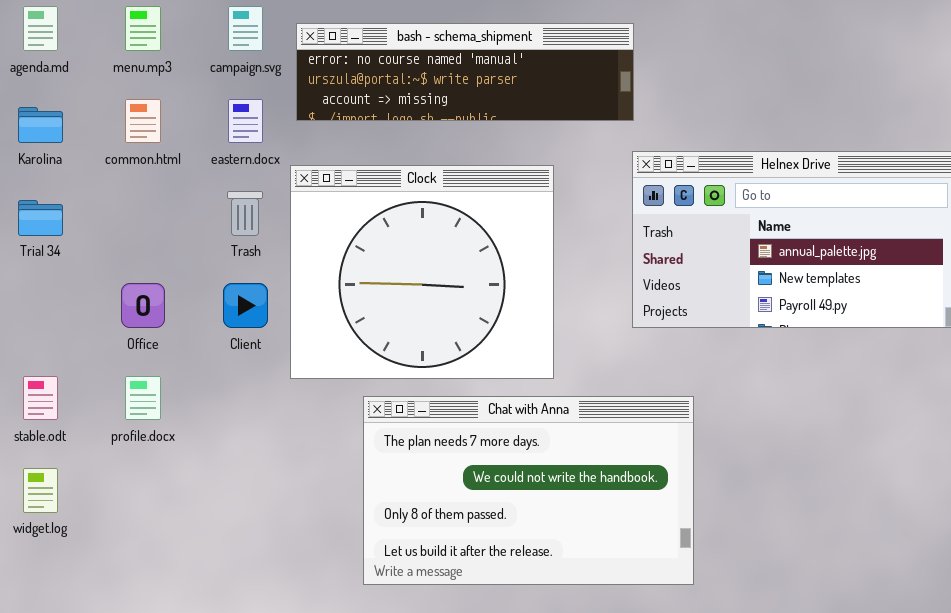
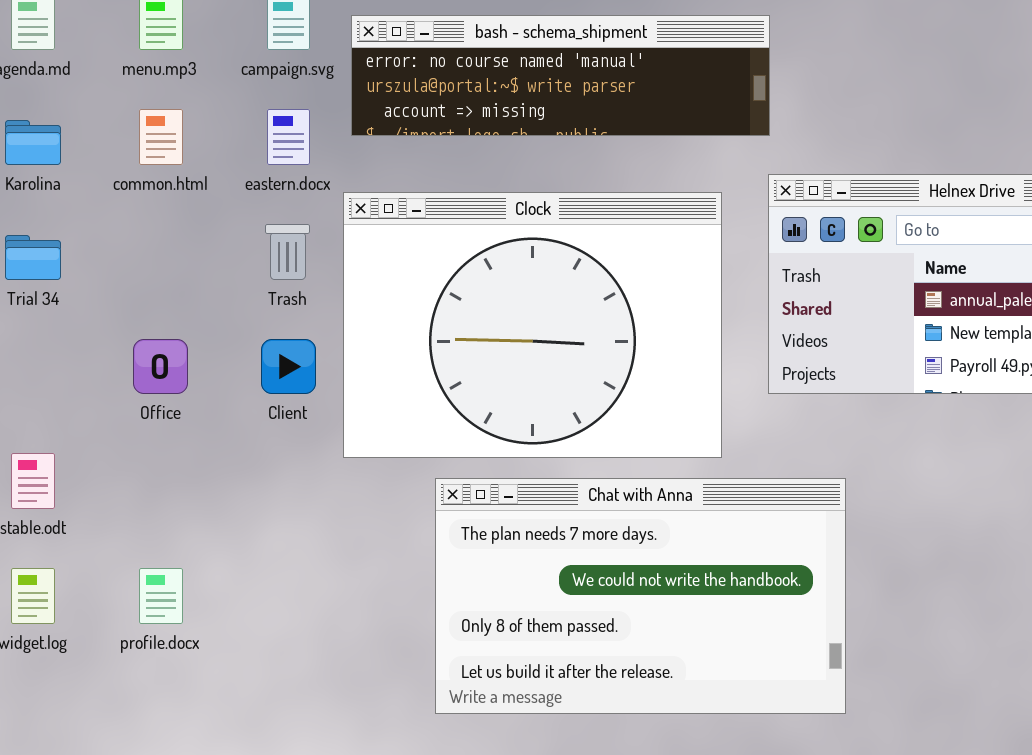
Clock: [290,165,554,379] -> [343,192,722,458], resized
profile.docx: [125,376,161,420] -> [139,568,183,624], moved

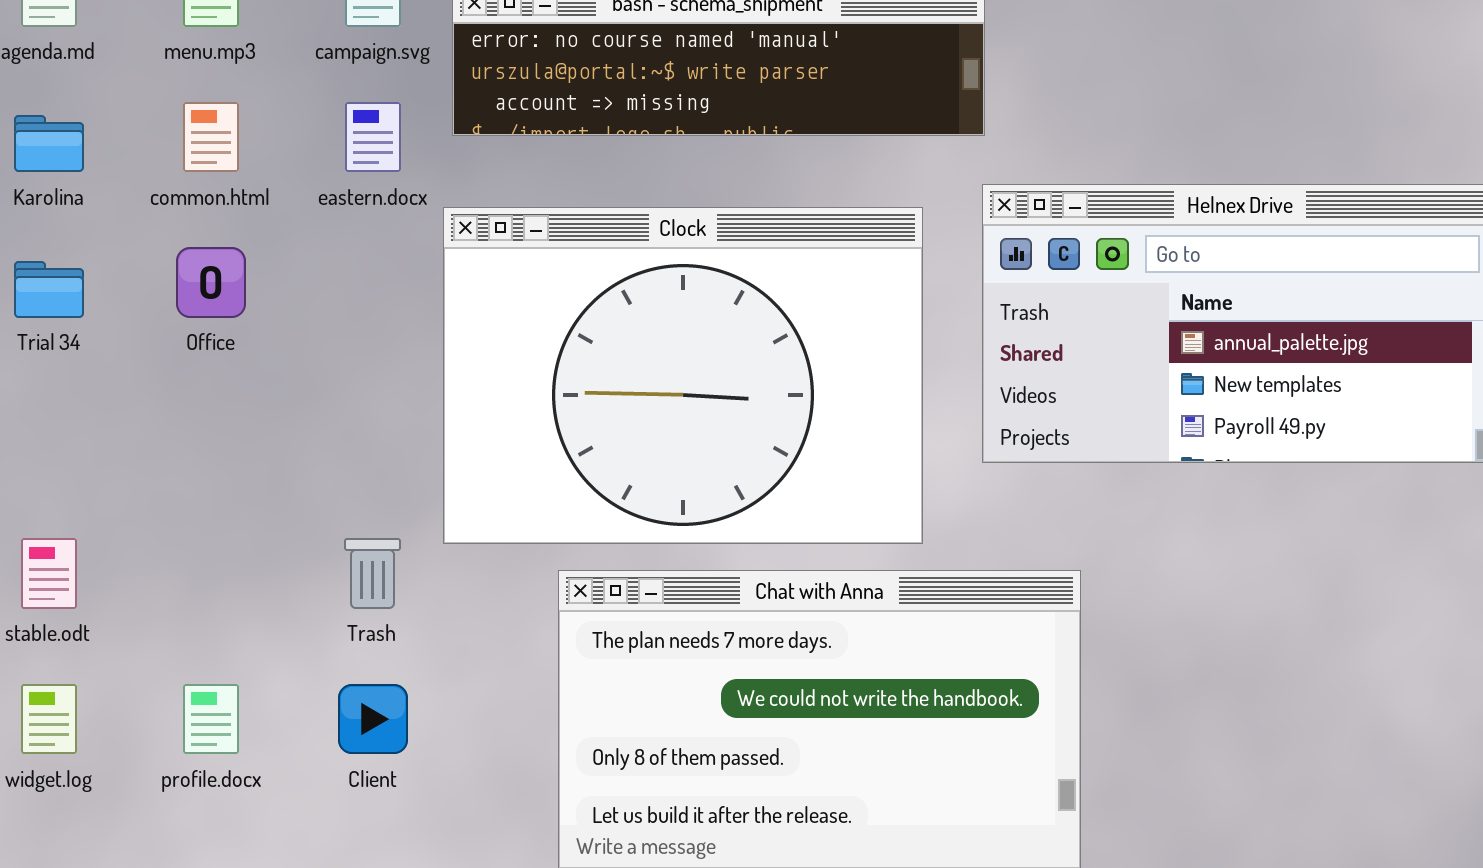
Trash: [265,224,310,280] -> [344,538,401,609], moved
Office: [133,339,188,394] -> [176,247,246,318], moved
Client: [261,339,316,394] -> [338,684,408,754], moved

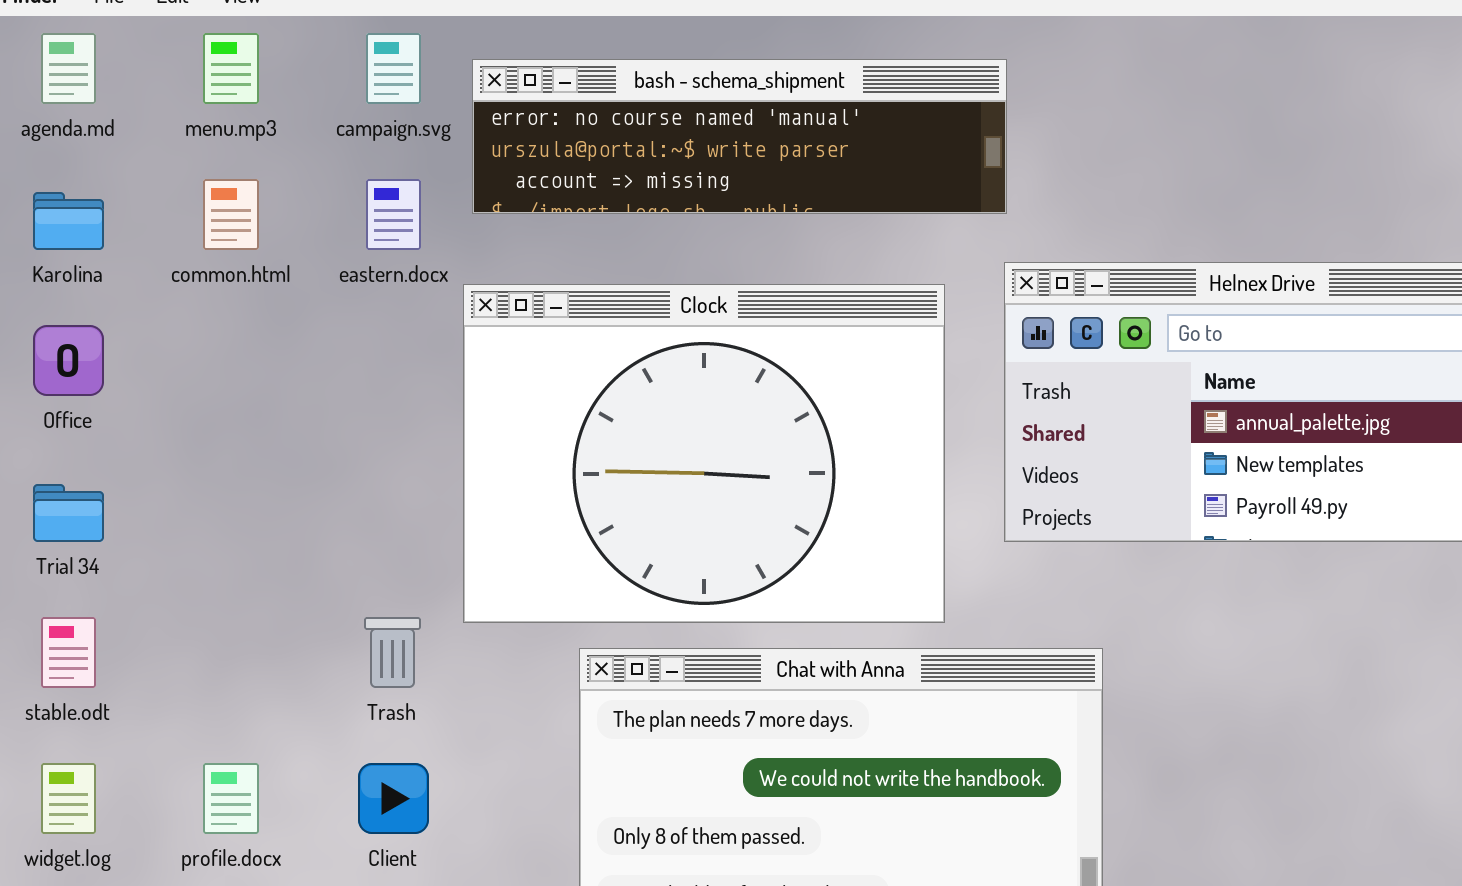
Office: [176,247,246,318] -> [33,325,104,396], moved
Trial 34: [14,261,84,318] -> [33,484,104,542], moved

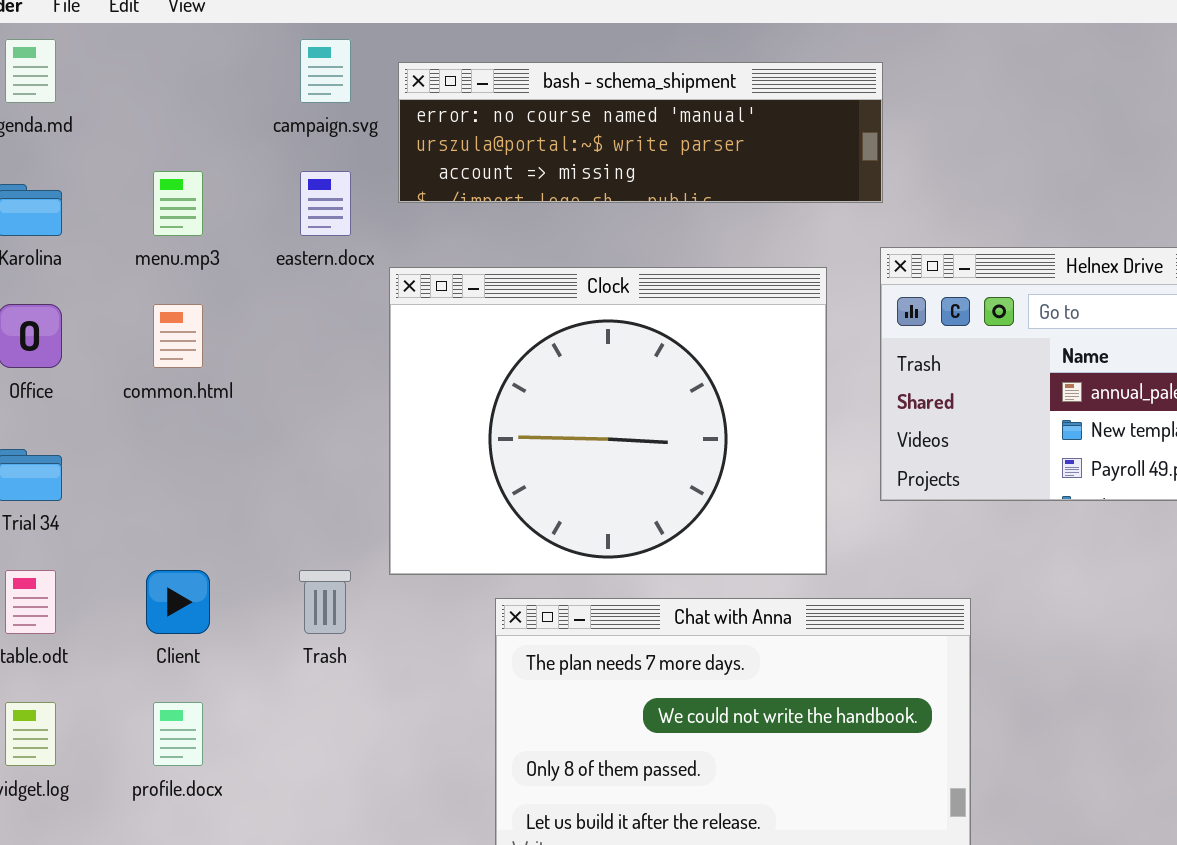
menu.mp3: [203,33,259,104] -> [153,171,203,236], moved
common.html: [203,179,259,250] -> [153,304,203,368], moved
Client: [358,763,429,834] -> [146,570,210,634], moved

